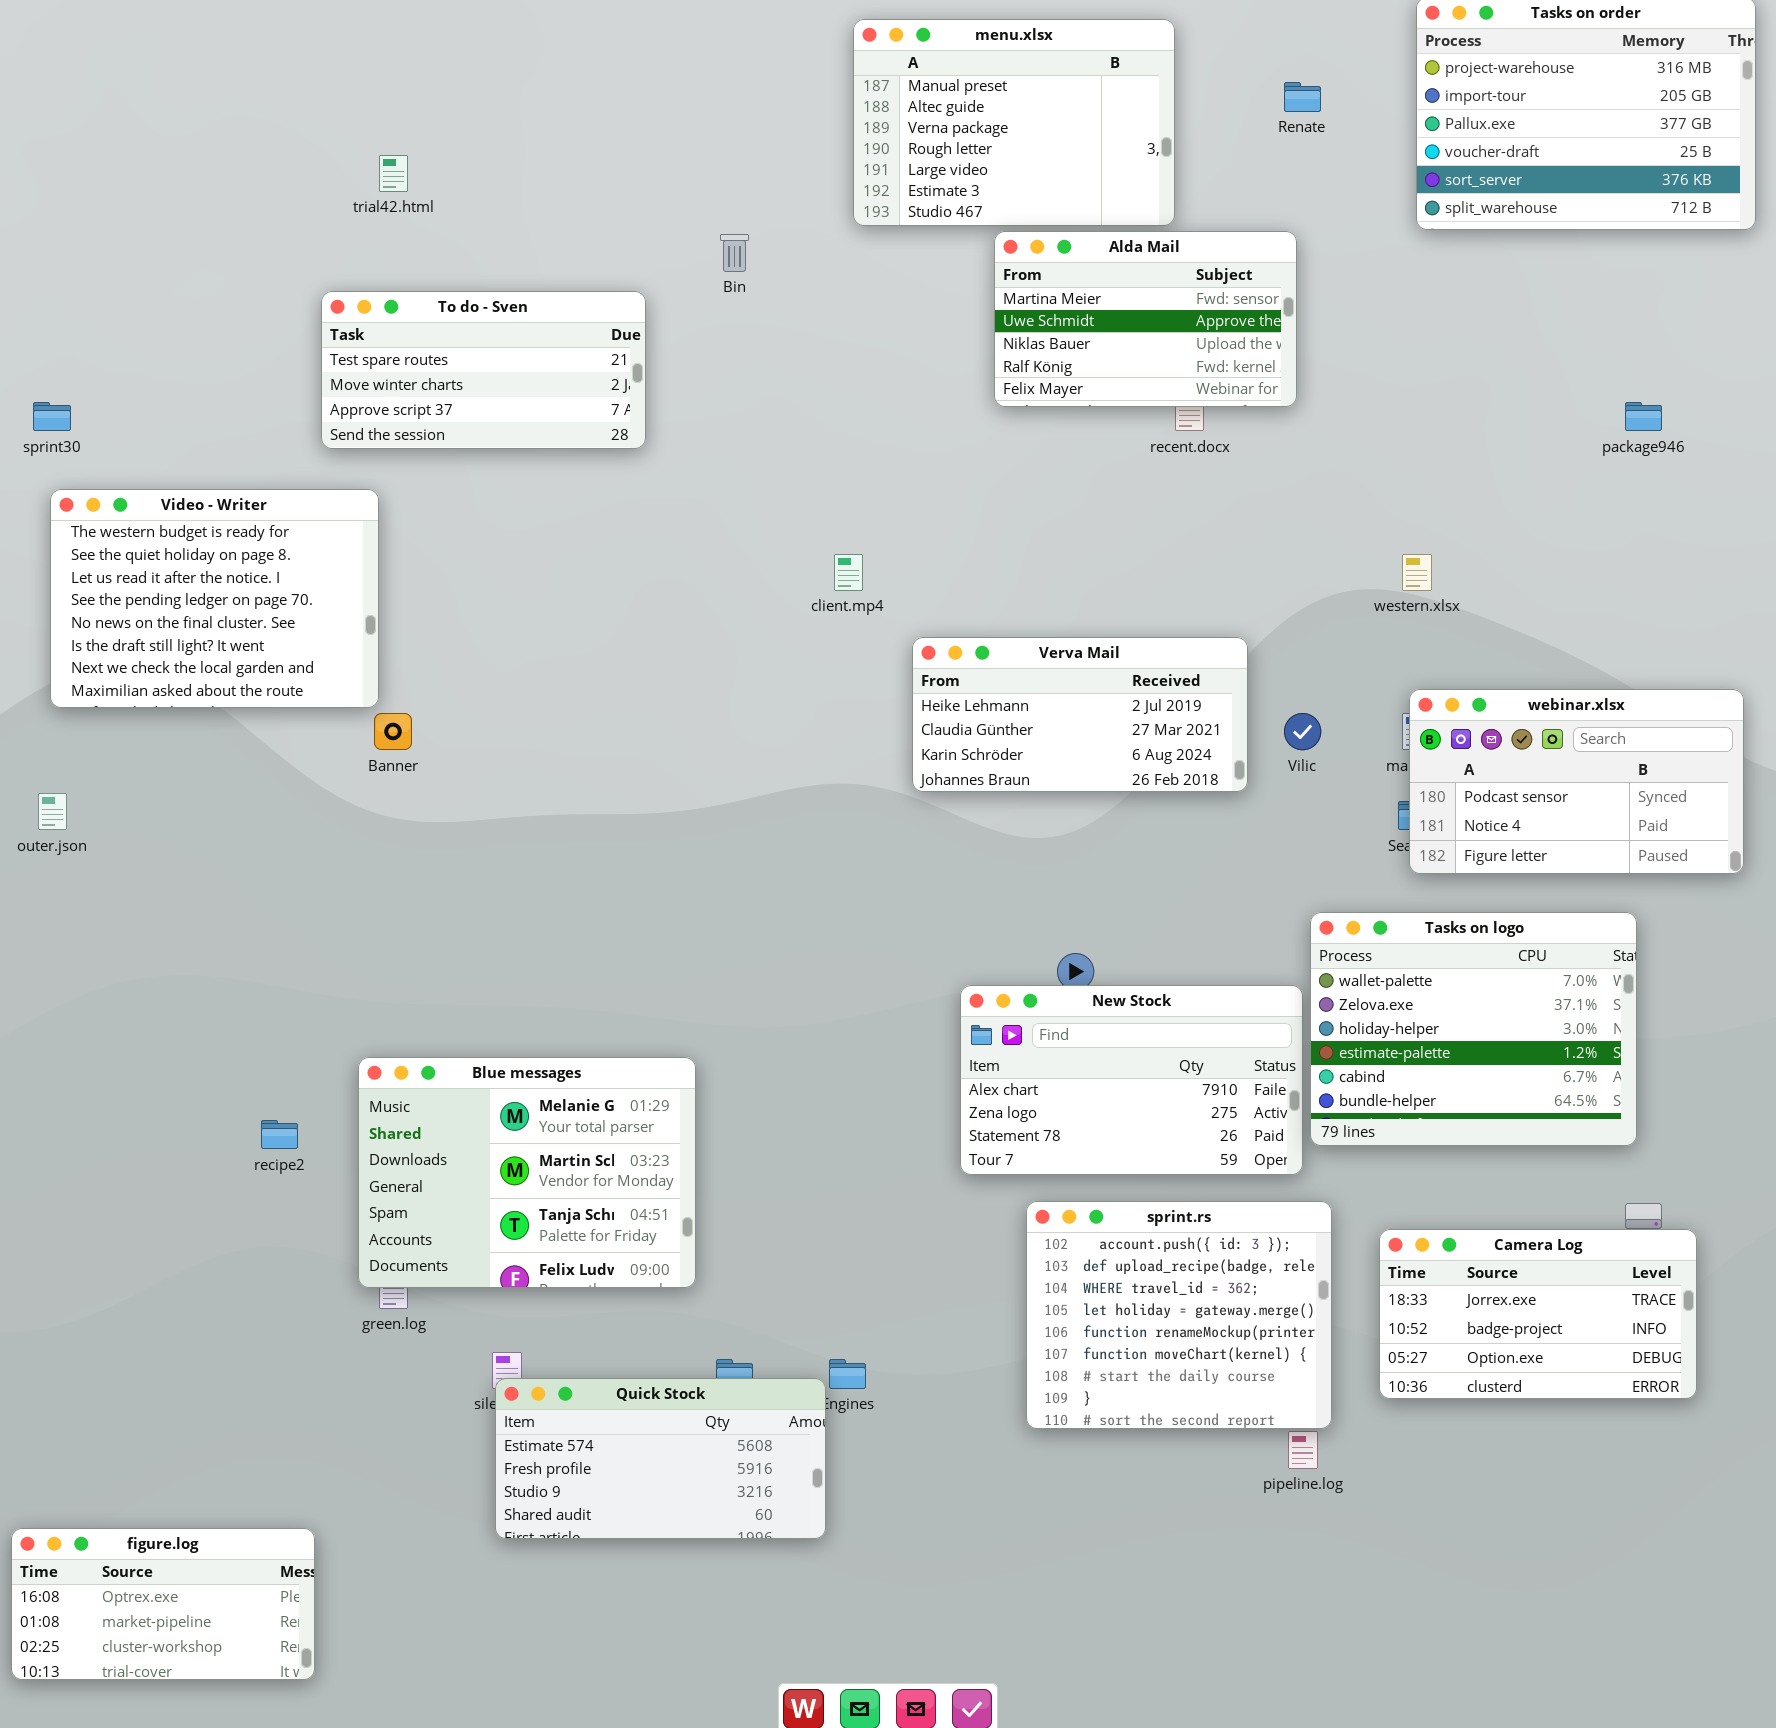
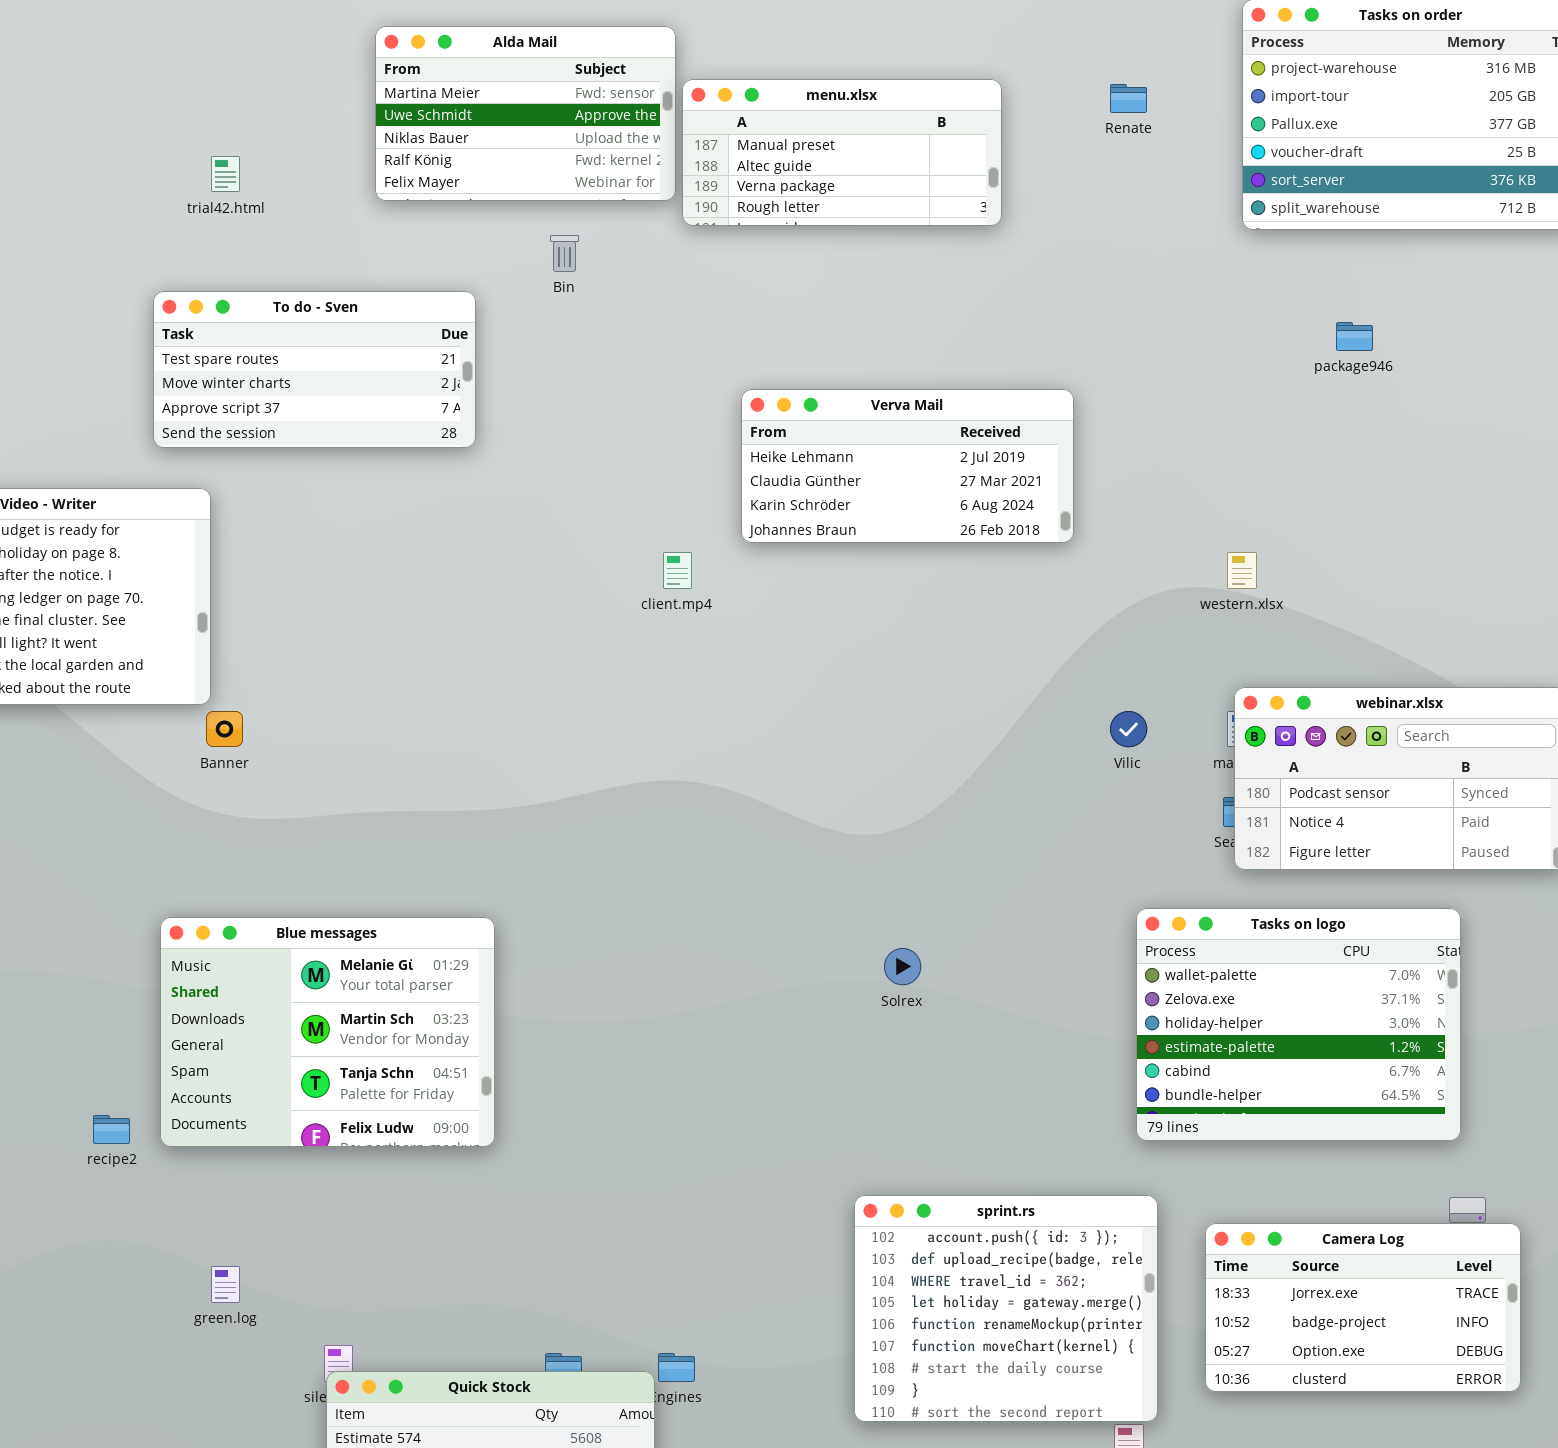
menu.xlsx: [853,19,1175,226] -> [682,79,1002,226], resized
Alda Mail: [994,231,1297,407] -> [375,26,676,201], moved
package946: [1625,402,1662,431] -> [1336,322,1373,351], moved
Verva Mail: [912,637,1248,792] -> [741,389,1074,543], moved
New Stock: [960,985,1303,1175] -> none, closed
Blue messages: [358,1057,696,1288] -> [160,917,495,1147], moved

